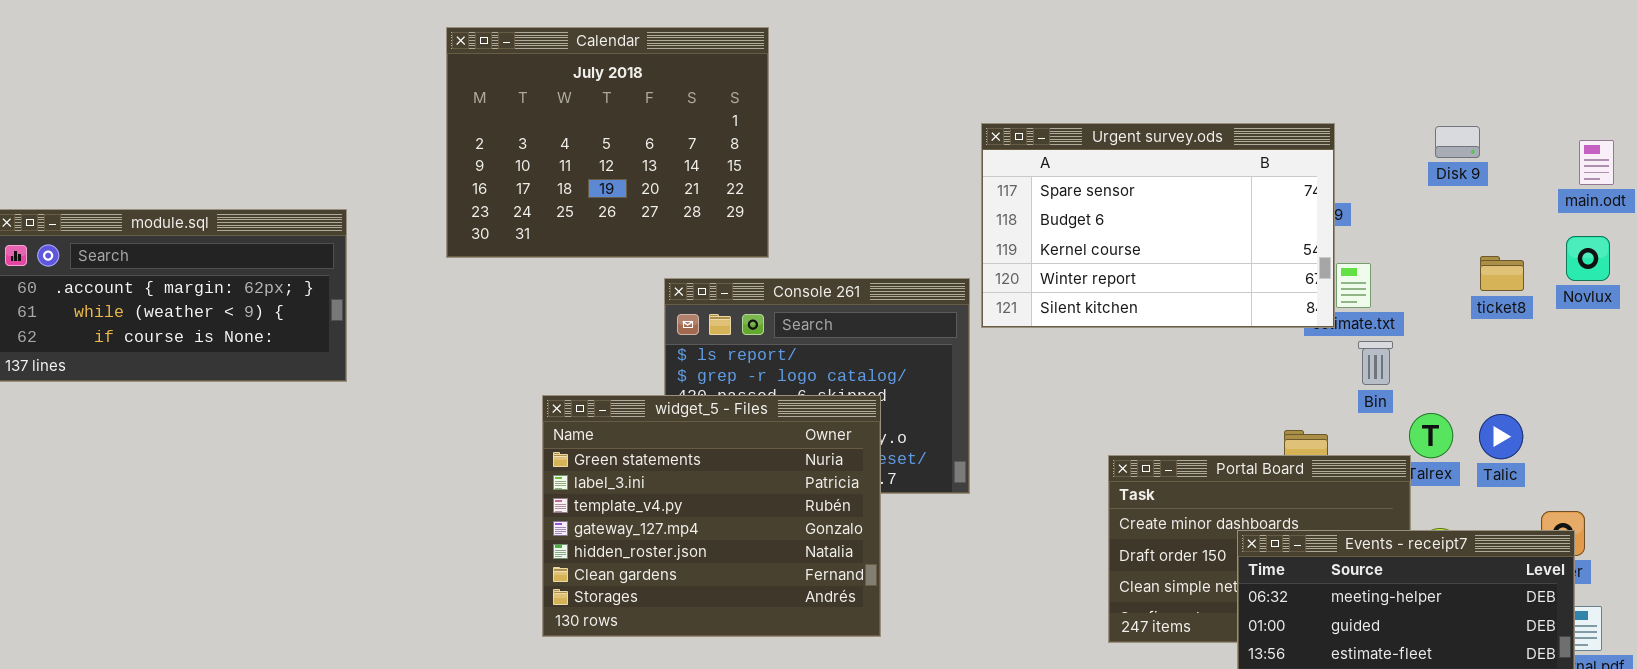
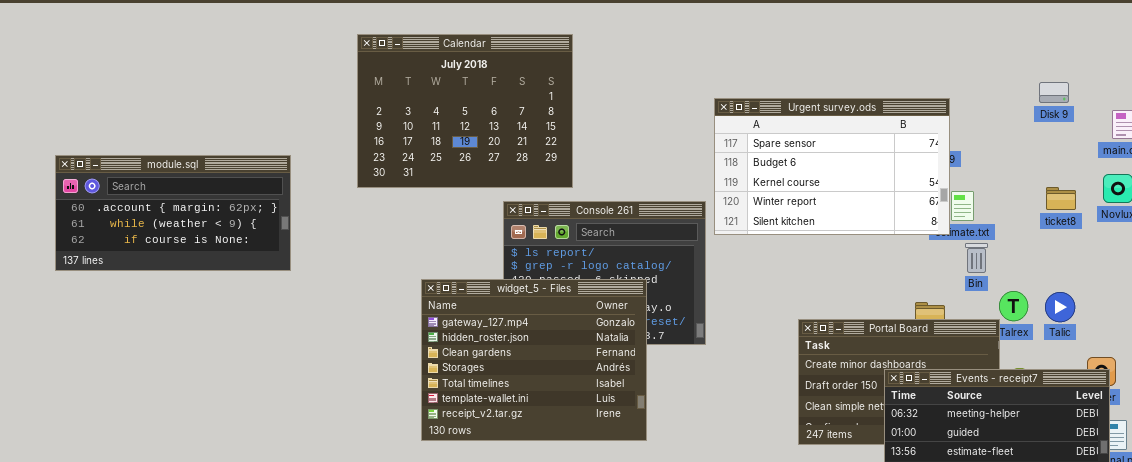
Disk 9: [1435,126,1480,158] -> [1039,82,1069,103], moved
widget_5 - Files: [542,395,881,637] -> [421,279,647,441], scrolled down 3 rows

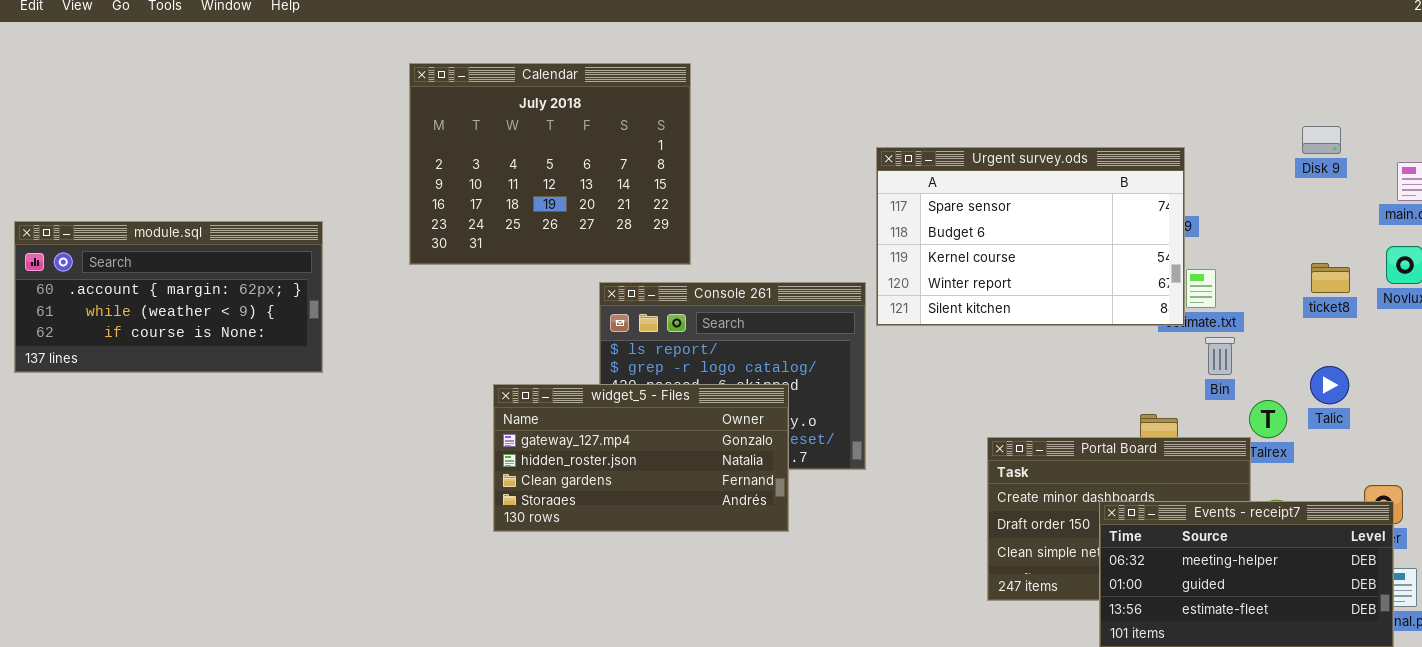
widget_5 - Files: [421,279,647,441] -> [493,384,789,532], resized
Talic: [1045,292,1075,322] -> [1310,366,1349,404], moved

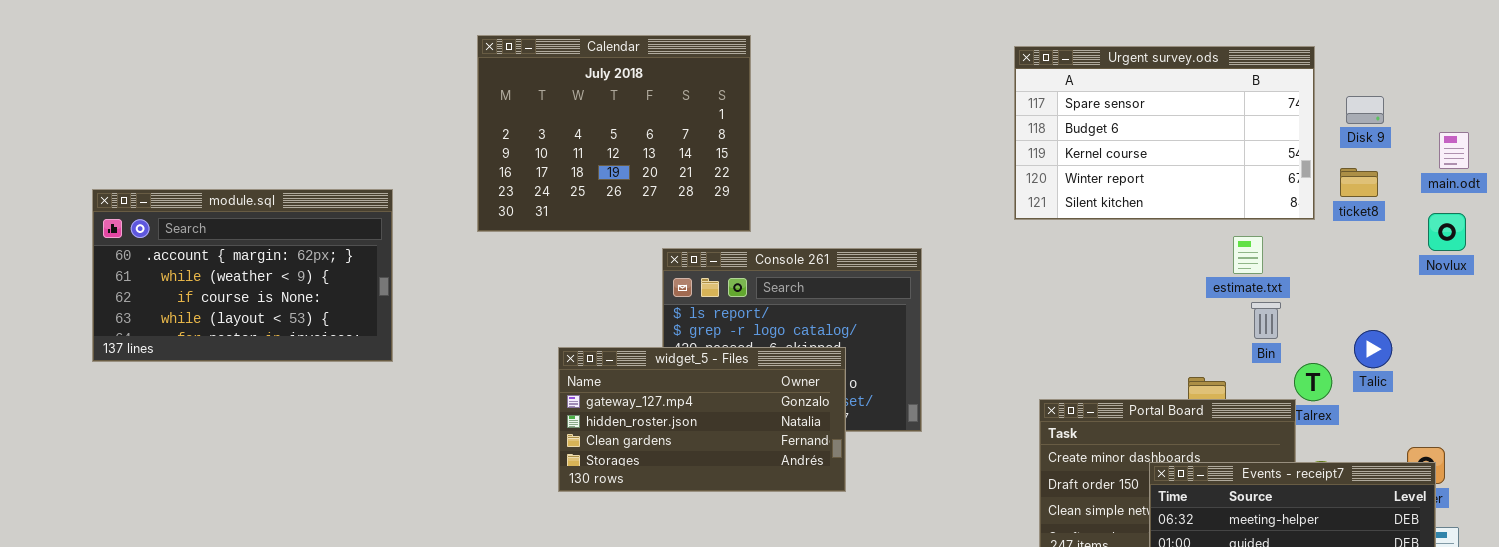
Urgent survey.ods: [876,147,1185,326] -> [1014,46,1315,220], moved
module.sql: [14,221,323,373] -> [92,189,393,362], resized
ticket8: [1311,263,1350,293] -> [1340,168,1378,197], moved

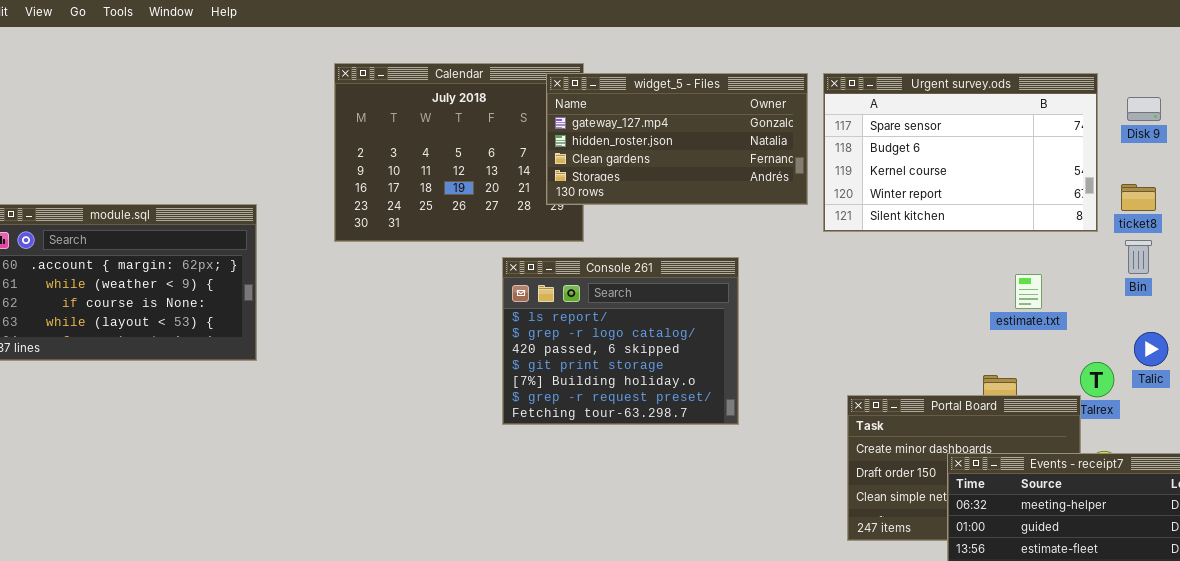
Disk 9: [1346,96,1384,124] -> [1127,97,1161,121], moved
estimate.txt: [1233,236,1263,274] -> [1015,274,1042,309], moved
Bin: [1251,302,1281,339] -> [1125,240,1152,274], moved
widget_5 - Files: [558,347,846,492] -> [546,73,808,205], moved

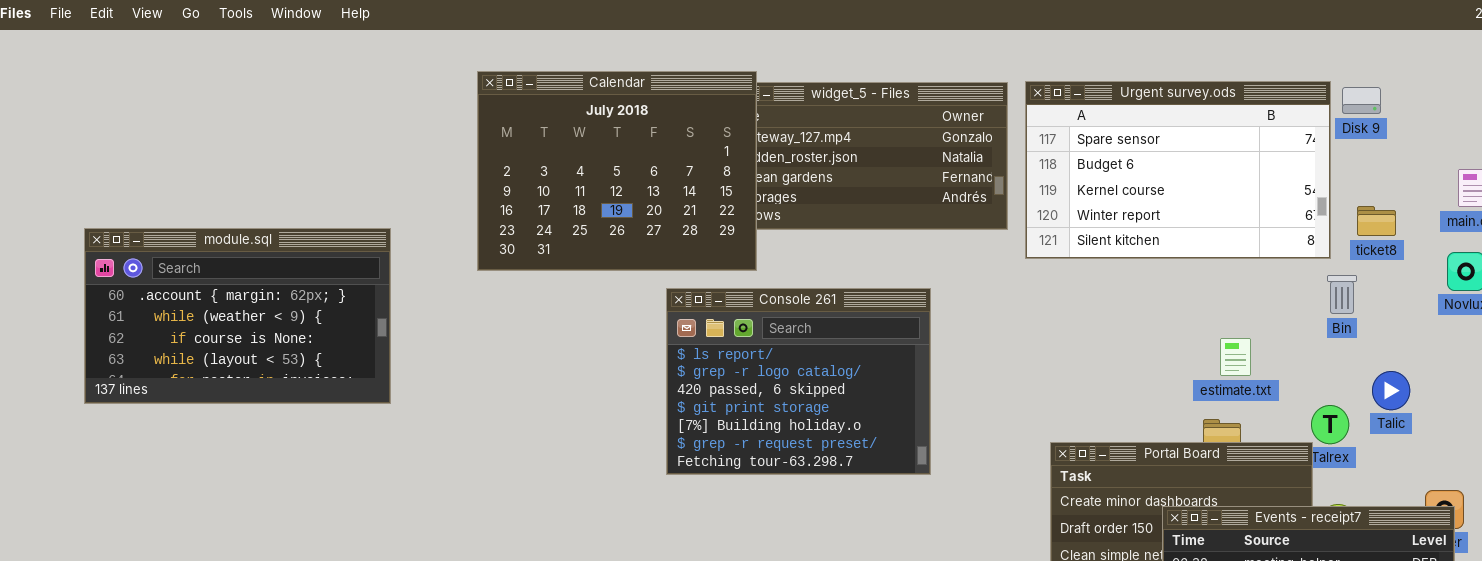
Calendar: [334,63,584,242] -> [477,71,757,271], raised
Disk 9: [1127,97,1161,121] -> [1342,87,1381,114], moved
Bin: [1125,240,1152,274] -> [1327,275,1357,314], moved
estimate.txt: [1015,274,1042,309] -> [1220,338,1251,376], moved

